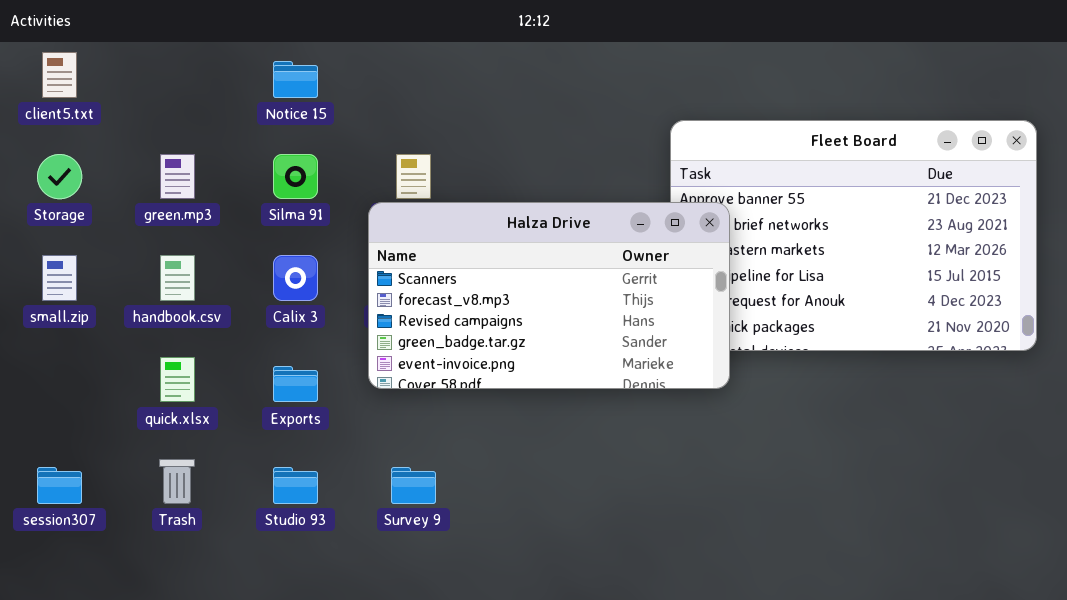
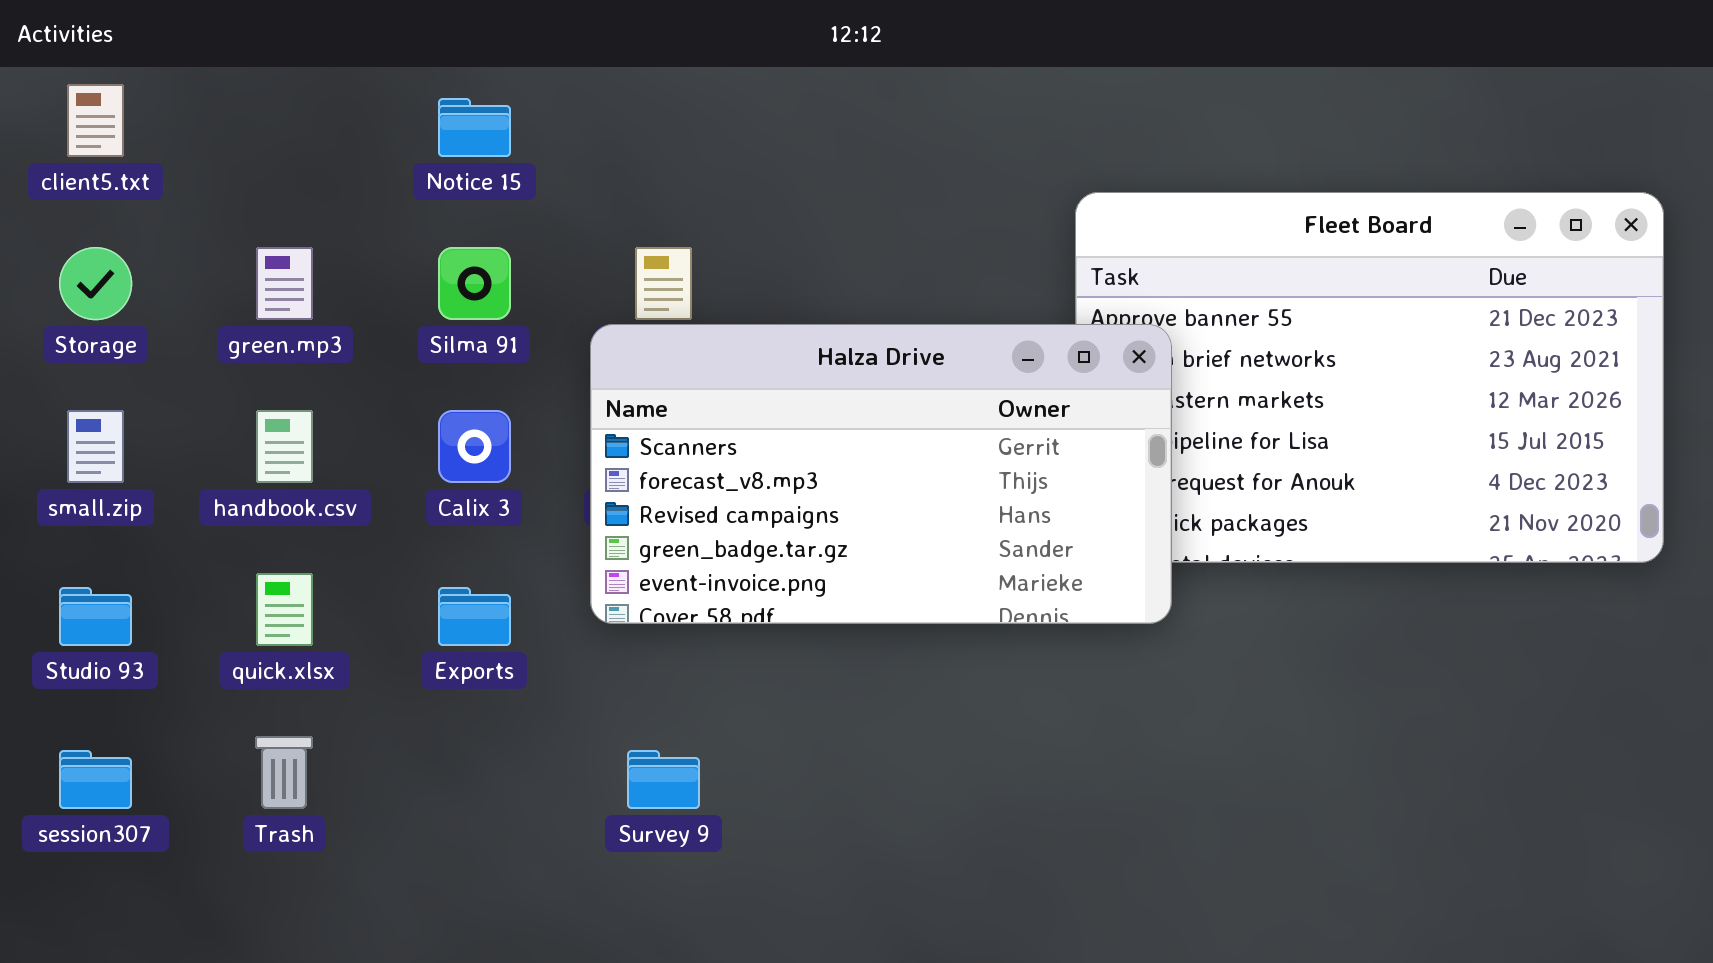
Studio 93: [273,467,318,504] -> [59,587,132,646], moved

